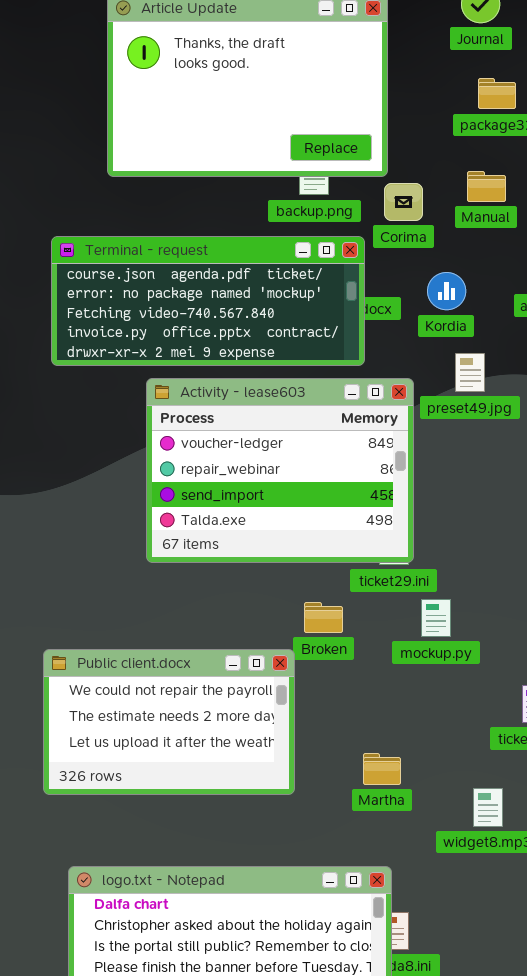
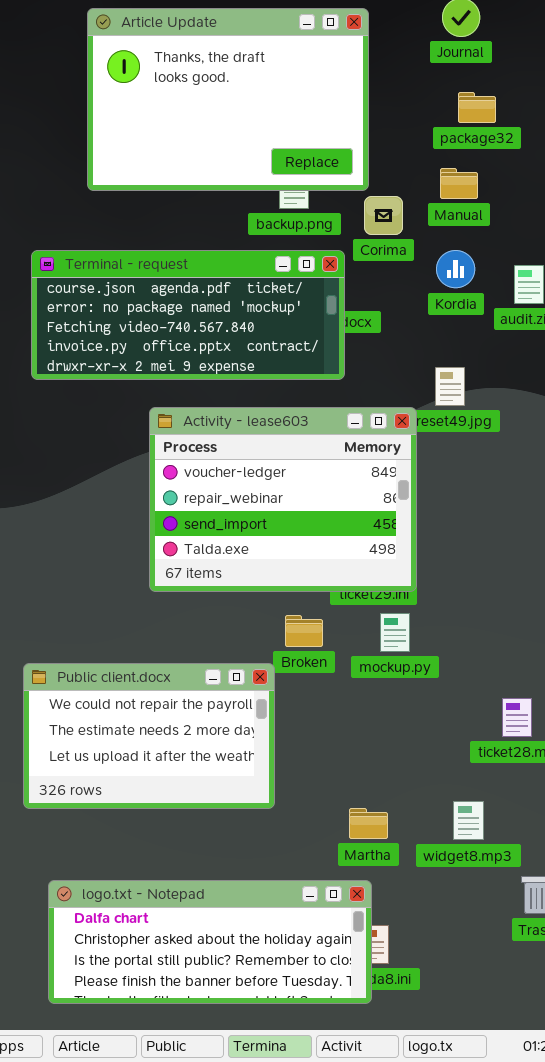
Manual: [467,171,506,202] -> [440,168,478,199], moved
Kordia: [427,272,466,310] -> [436,250,475,288], moved
Activity - lease603: [146,378,414,563] -> [149,407,417,592], moved
mockup.py: [421,599,451,637] -> [380,613,410,652], moved
Martha: [363,753,401,785] -> [349,808,388,839], moved

